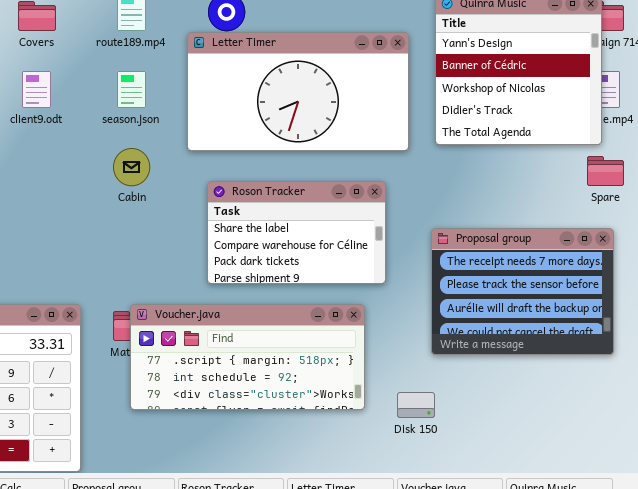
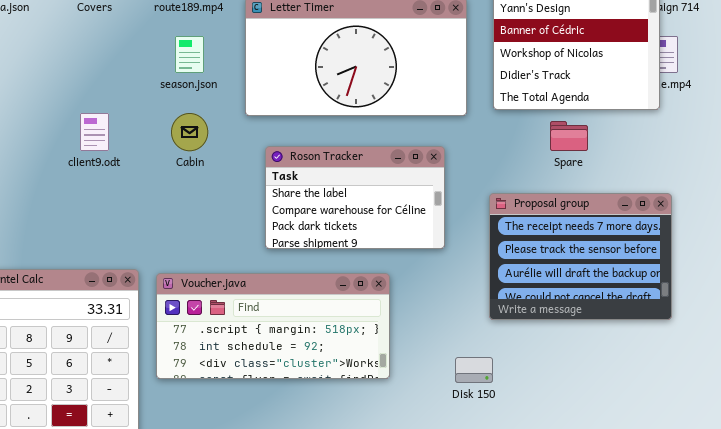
client9.odt: [22,71,51,108] -> [80,113,109,151], moved
Spare: [587,156,624,186] -> [550,121,588,151], moved
Voucher.java: [130,304,365,410] -> [156,273,390,379], moved

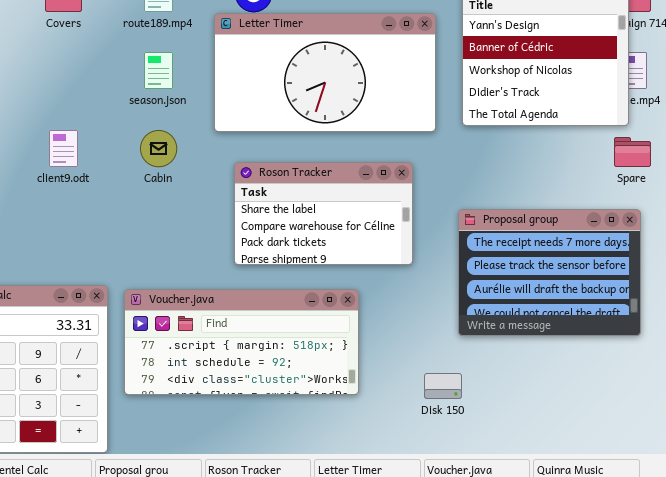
Spare: [550,121,588,151] -> [614,137,651,167], moved

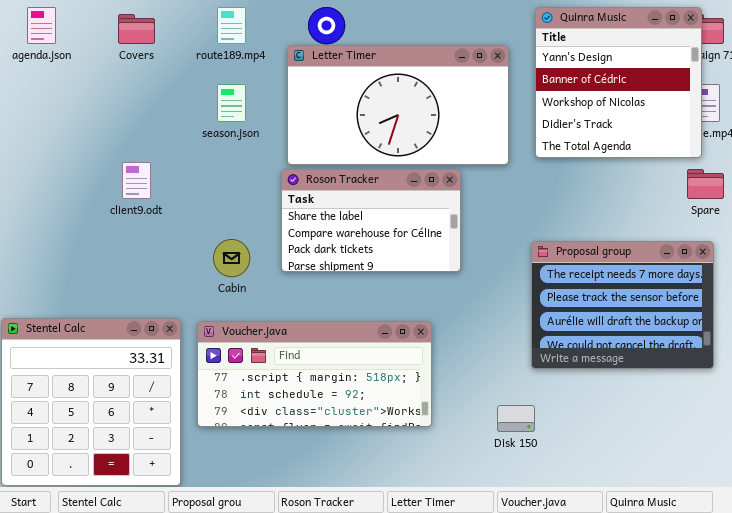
Cabin: [140,130,177,167] -> [213,239,250,277], moved
Roson Tracker: [234,162,413,265] -> [281,169,461,272], moved

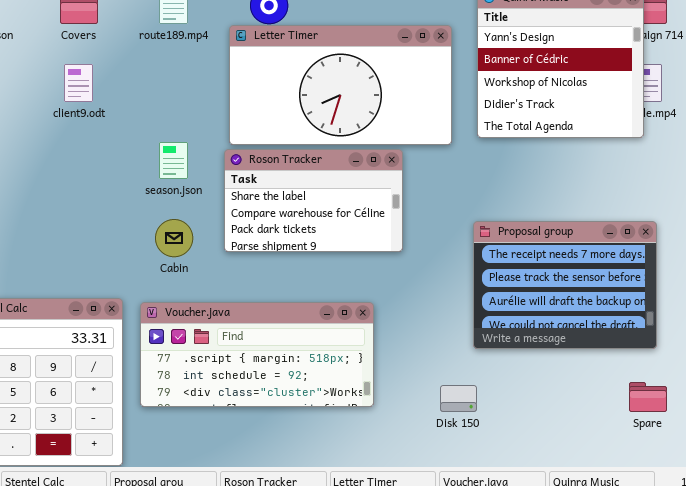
season.json: [217,84,246,122] -> [159,142,188,179], moved
client9.odt: [122,162,151,199] -> [64,64,93,102], moved
Spare: [687,169,724,199] -> [629,382,667,412], moved

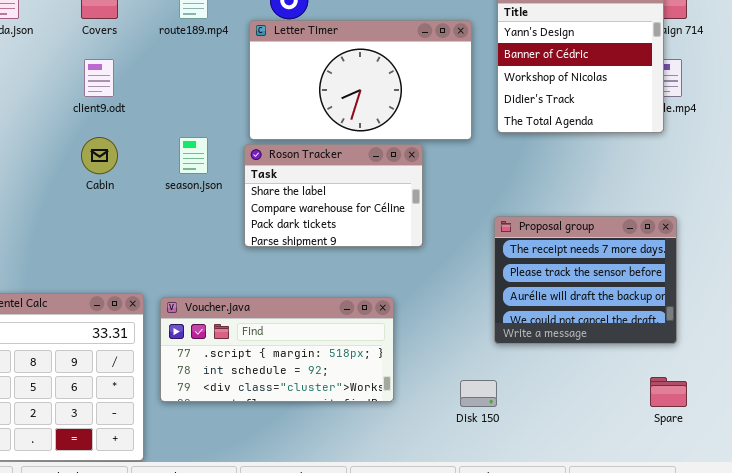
Cabin: [155,219,193,257] -> [81,137,118,174], moved

